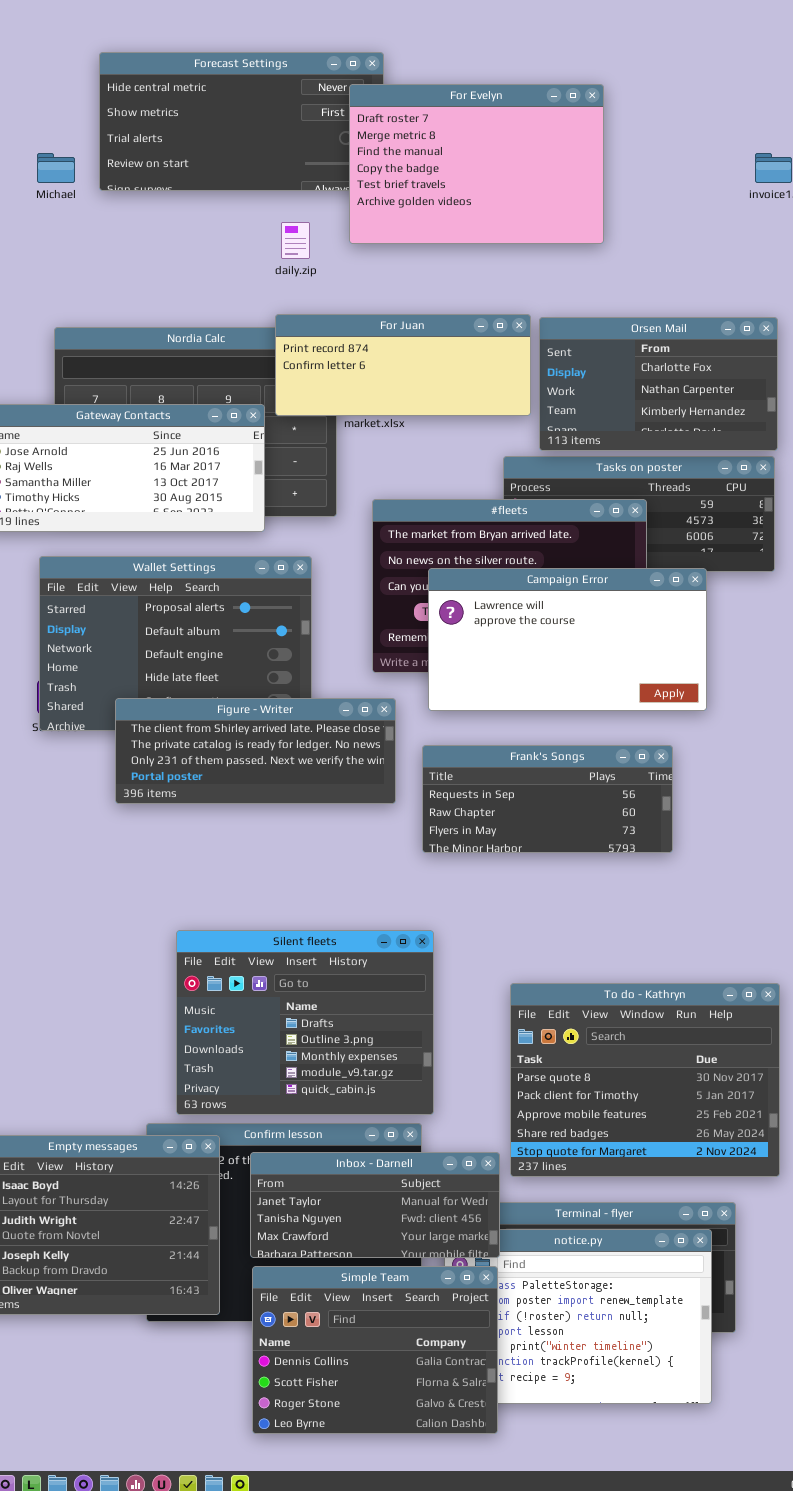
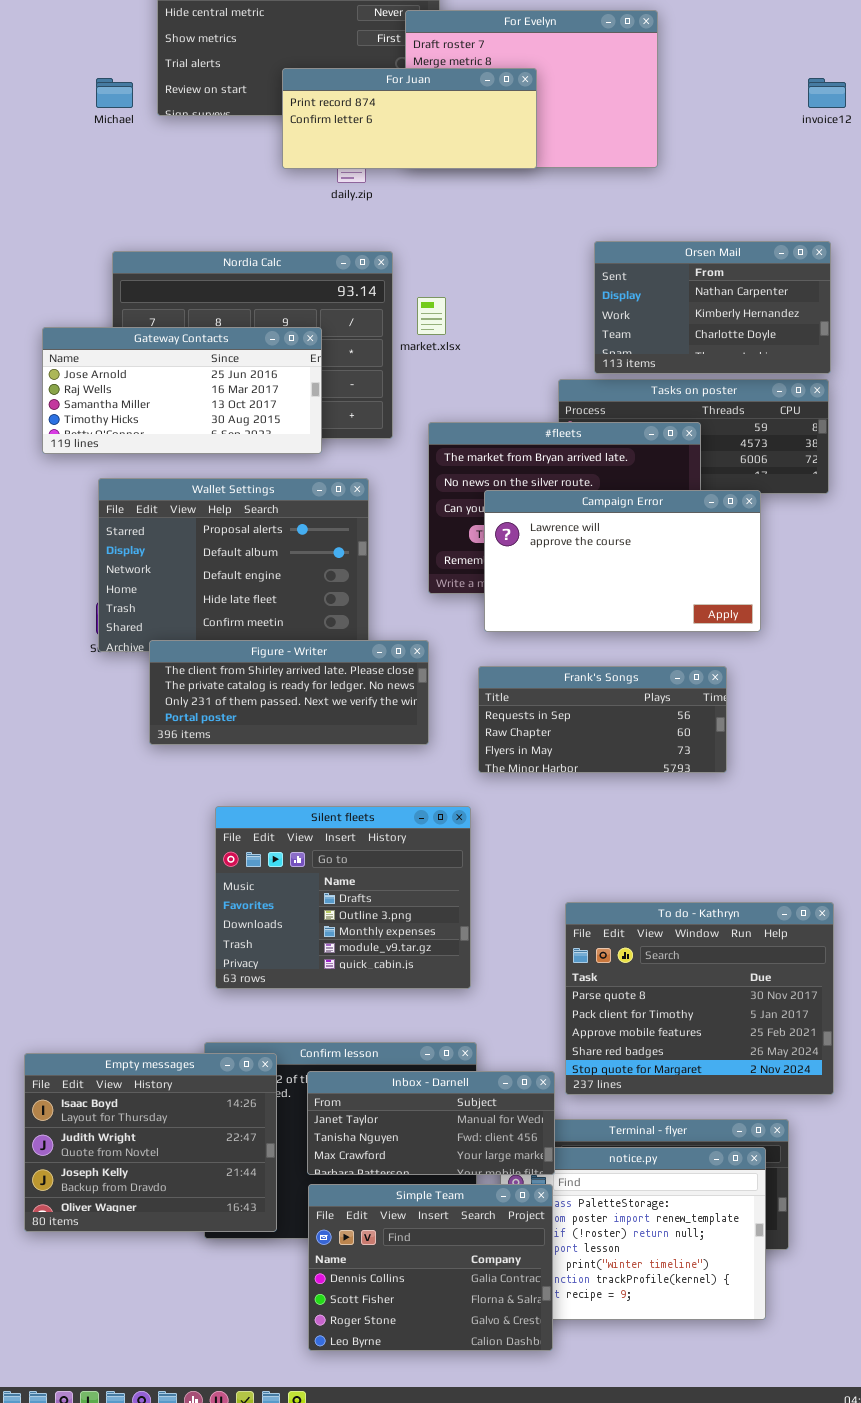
For Juan: [275,314,531,416] -> [282,68,537,169], moved
Orsen Mail: [539,317,778,451] -> [594,241,831,374], scrolled down 1 row
Figure - Writer: [115,698,396,804] -> [149,640,429,745], moved
Silent fleets: [176,930,434,1115] -> [215,806,471,989], moved

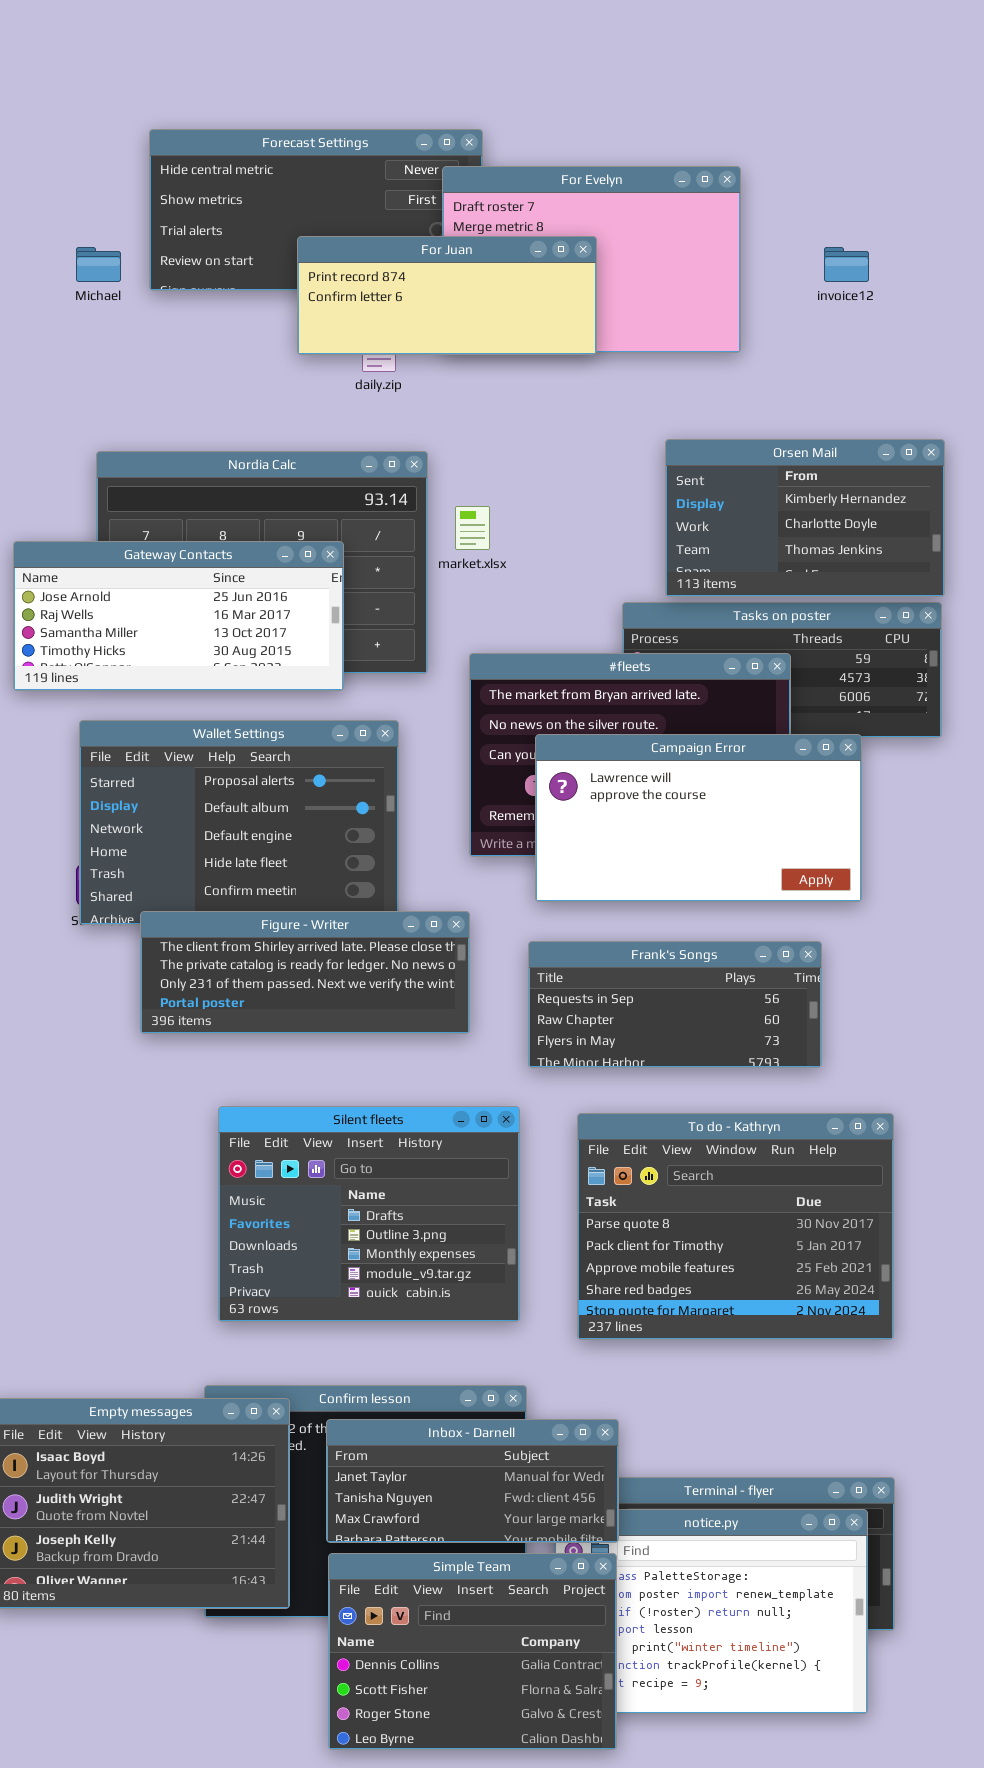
invoice12: [808,78,846,108] -> [824,247,869,282], moved
Orsen Mail: [594,241,831,374] -> [665,439,945,597], scrolled down 1 row
To do - Kathryn: [565,902,834,1095] -> [577,1113,894,1340], moved

